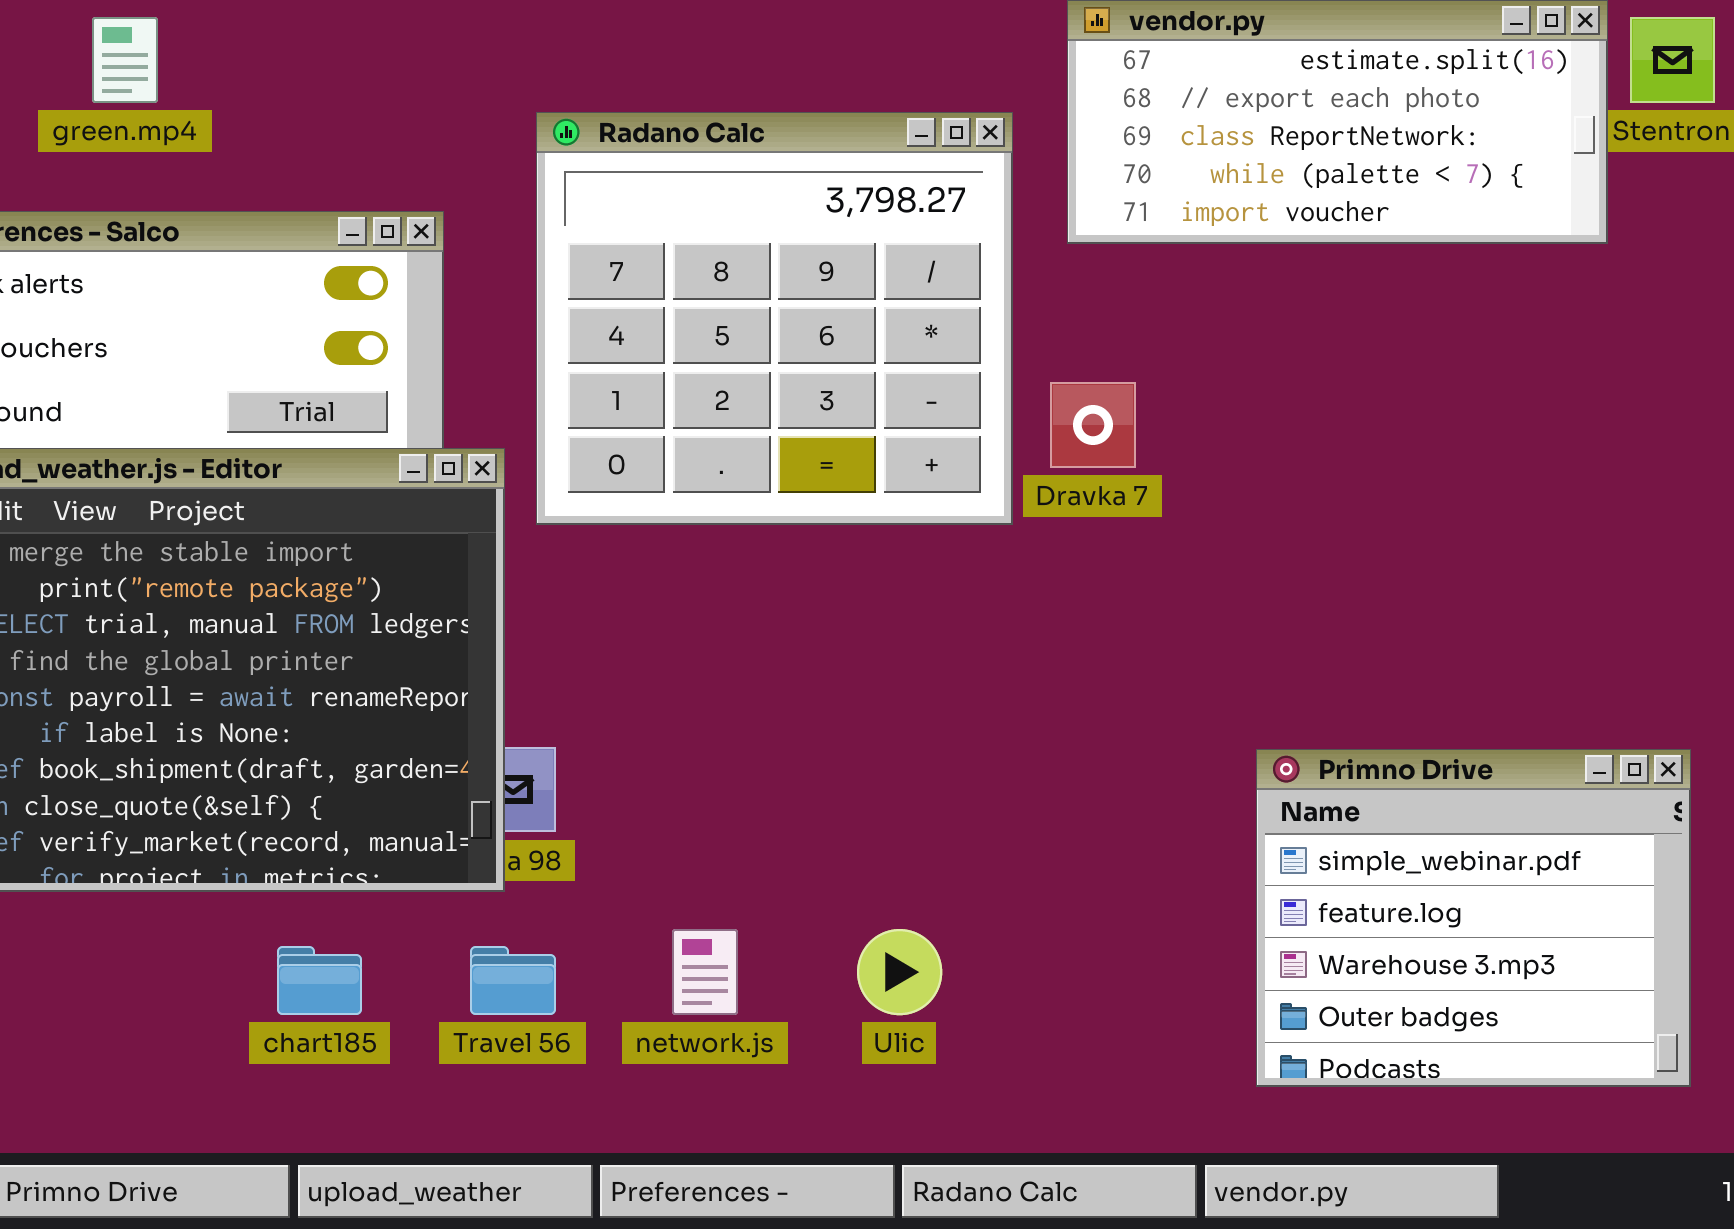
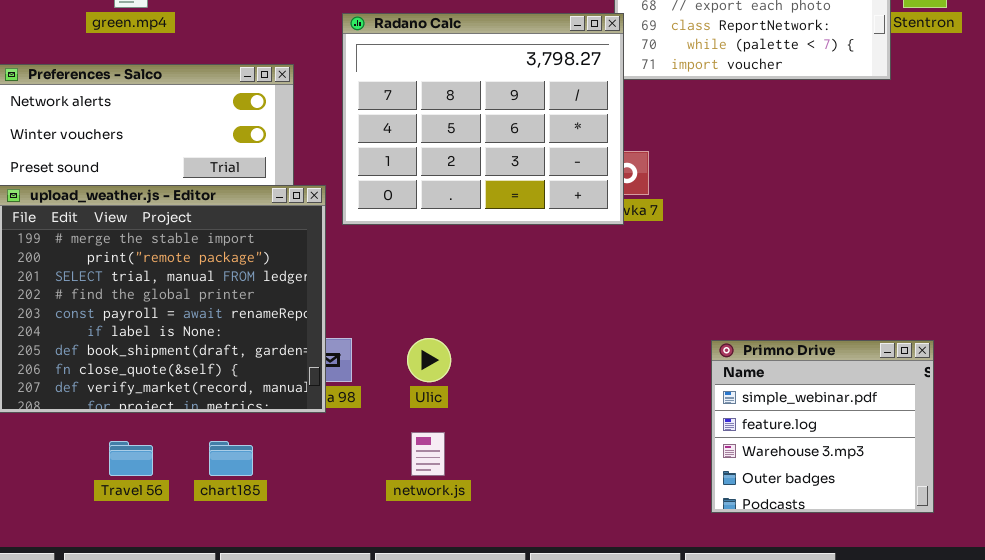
Radano Calc: [536,112,1013,525] -> [342,13,624,225], resized
Ulic: [857,929,942,1015] -> [407,338,451,382], moved
Travel 56: [470,946,556,1015] -> [109,441,153,476], moved

